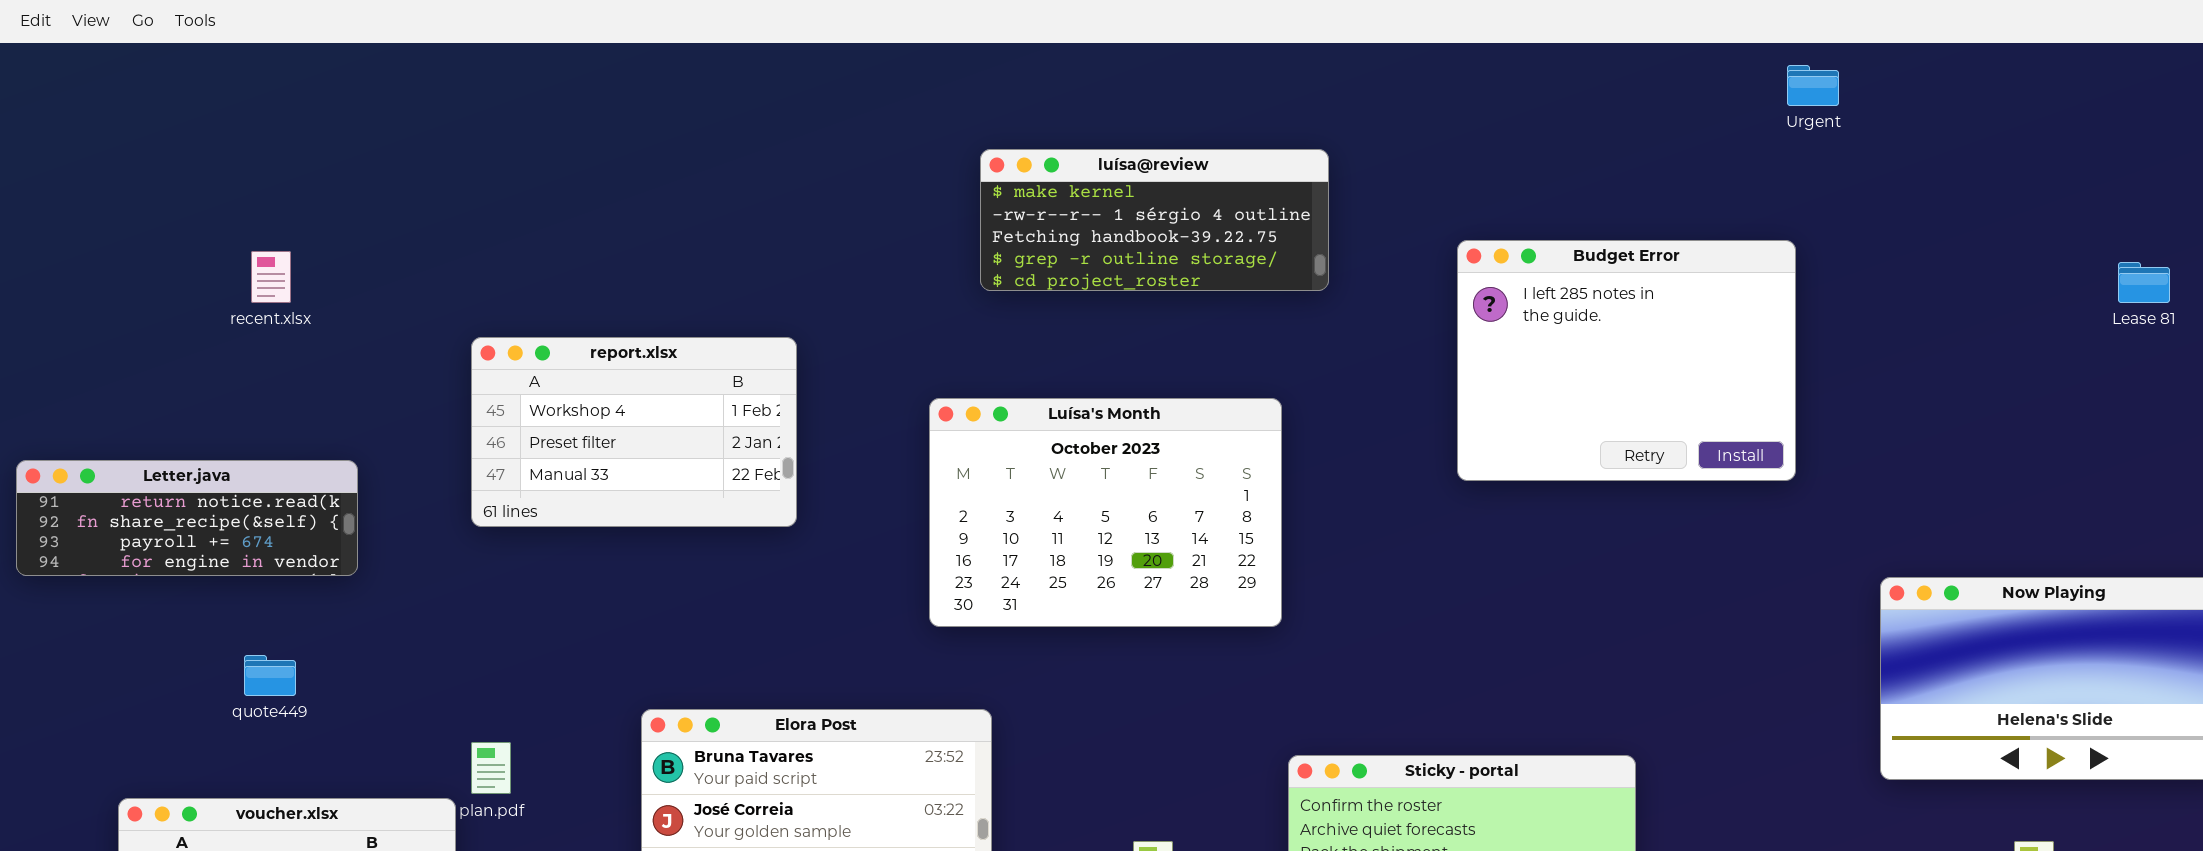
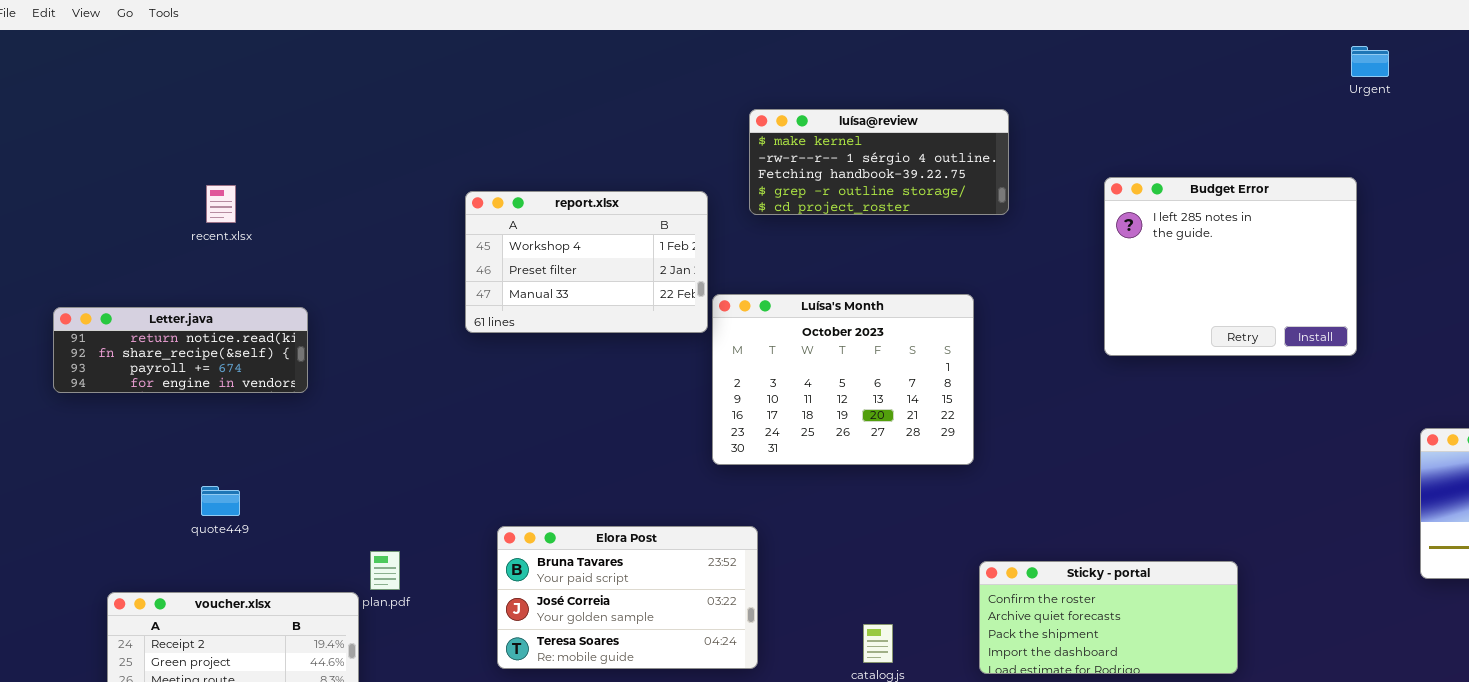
report.xlsx: [471,337,797,527] -> [465,191,708,333], moved
Letter.java: [16,460,358,576] -> [53,307,308,393], moved

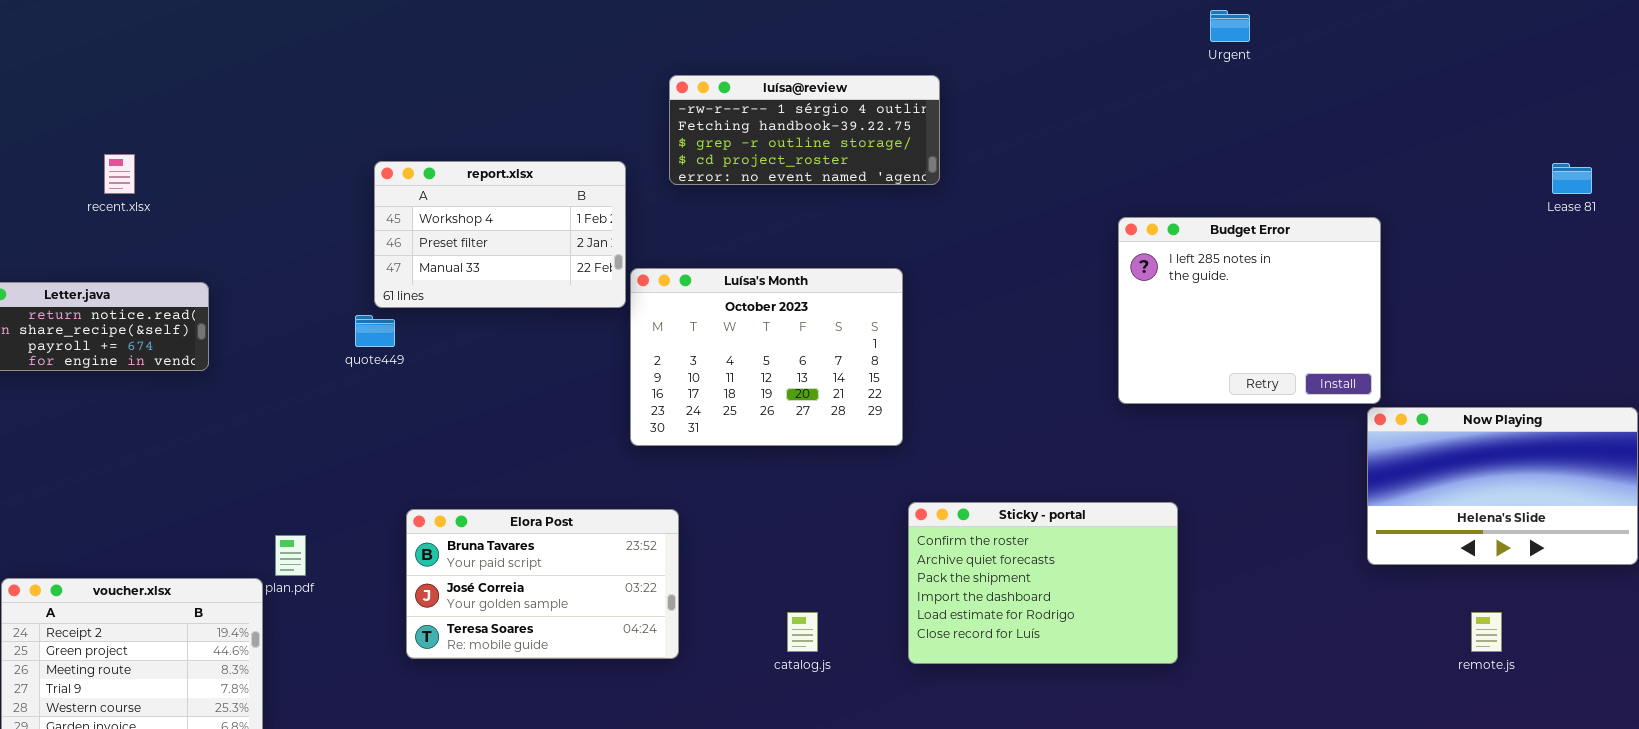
Urgent: [1351,46,1389,77] -> [1210,10,1250,42], moved
luísa@review: [749,109,1009,215] -> [669,75,940,185], scrolled down 1 row
Budget Error: [1104,177,1357,356] -> [1118,217,1381,404], moved
quote449: [201,486,240,516] -> [355,315,395,347], moved
Sticky - portal: [979,561,1238,674] -> [908,502,1178,664], resized

